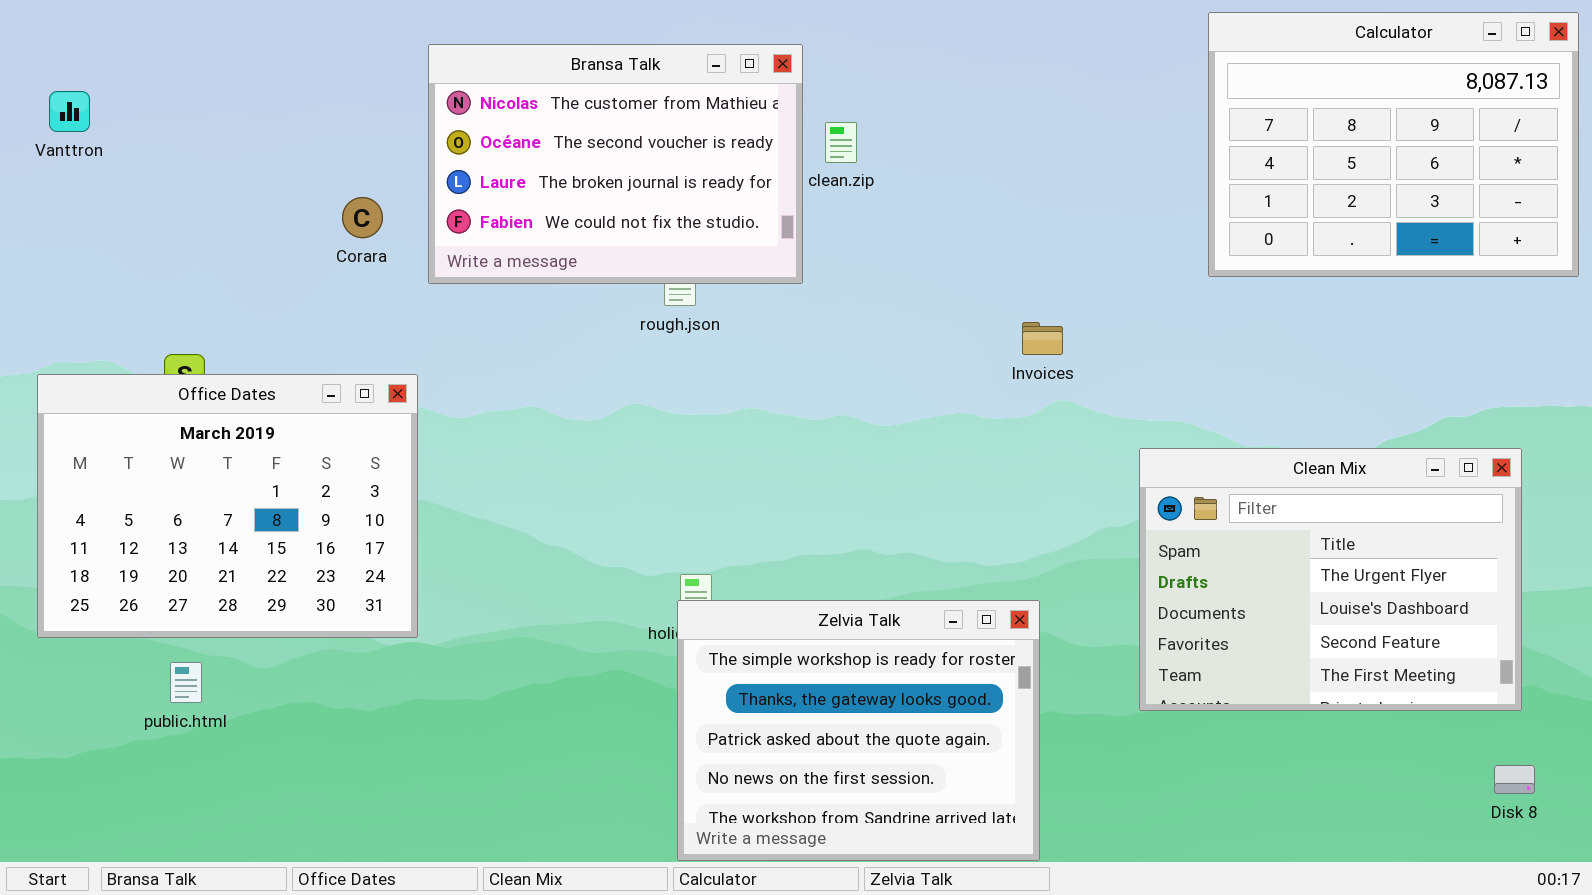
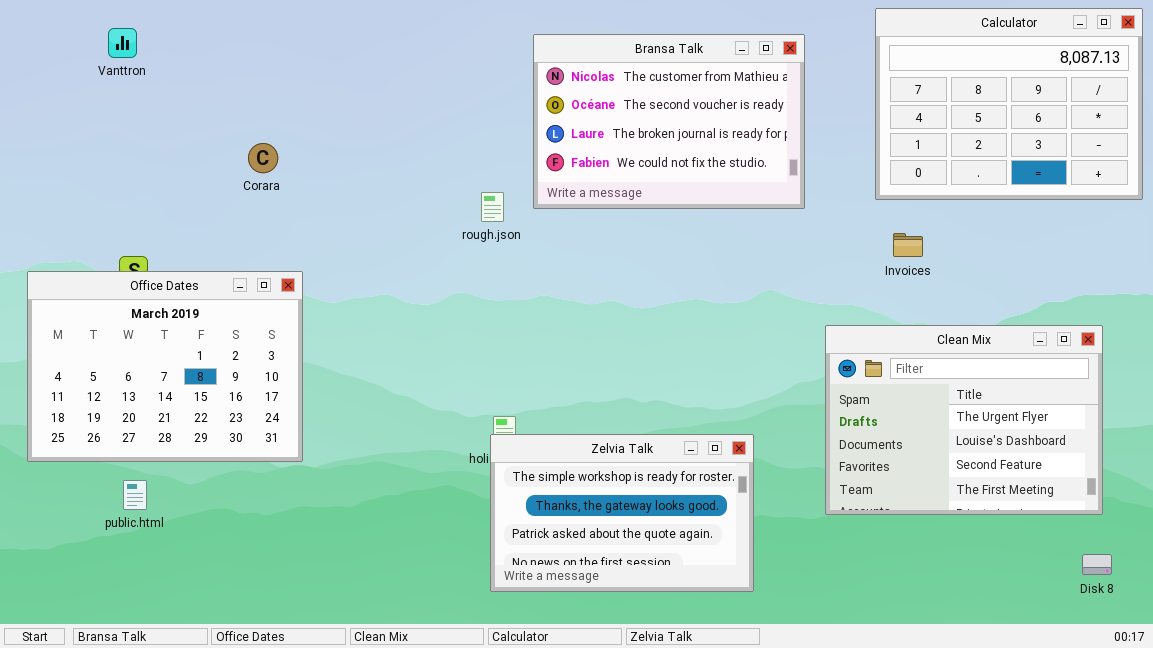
Bransa Talk: [428,44,803,284] -> [533,34,805,209], moved
Vanttron: [49,91,90,132] -> [108,28,137,58], moved
Invoices: [1022,322,1063,355] -> [893,233,923,257], moved
Zelvia Talk: [677,600,1040,861] -> [490,434,754,592], resized

